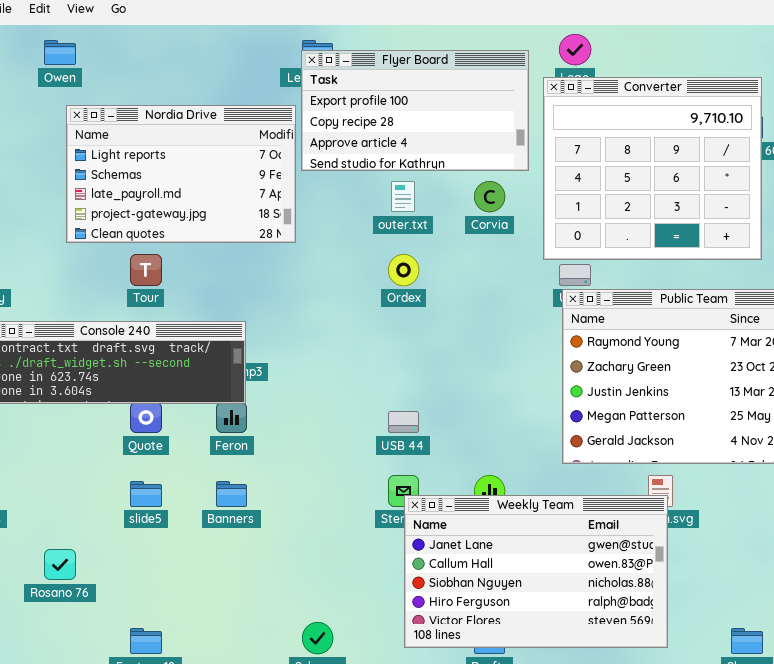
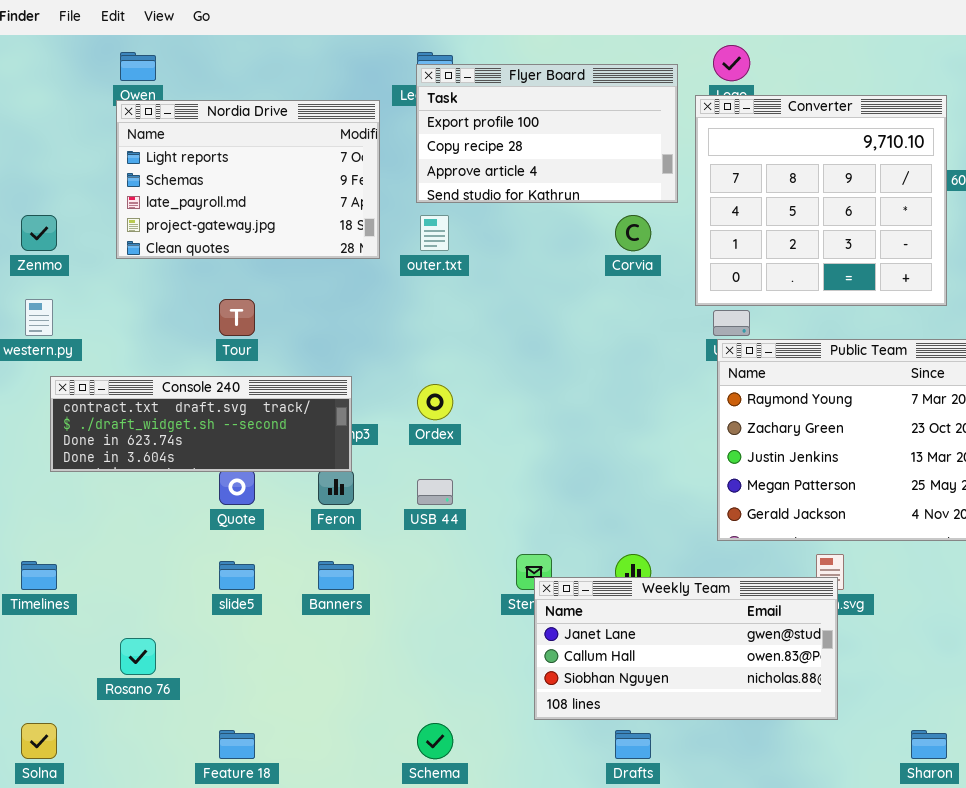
Nordia Drive: [66,105,296,243] -> [116,100,380,259], moved
outer.txt: [391,181,415,212] -> [420,215,449,251], moved
Ordex: [388,254,419,286] -> [417,384,453,420], moved
USB 44: [388,411,419,433] -> [417,479,453,505], moved
Weekly Team: [404,495,668,648] -> [534,577,838,720], resized

